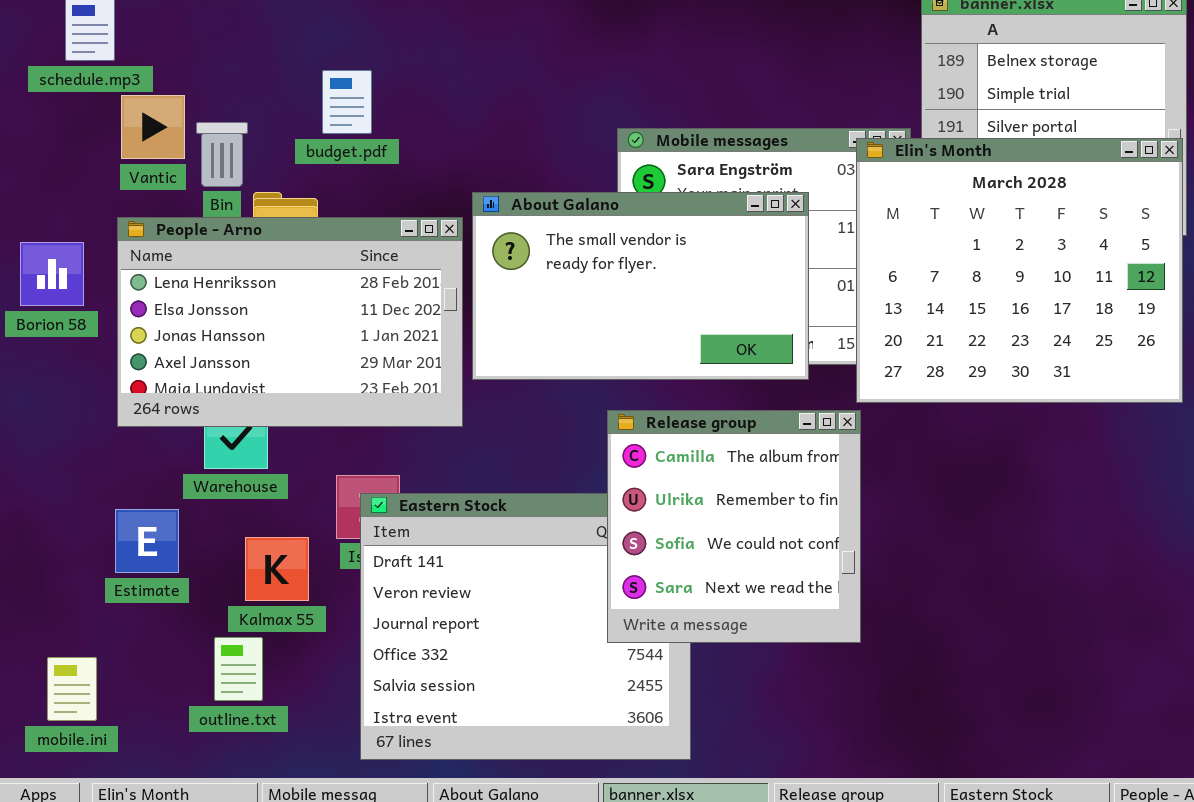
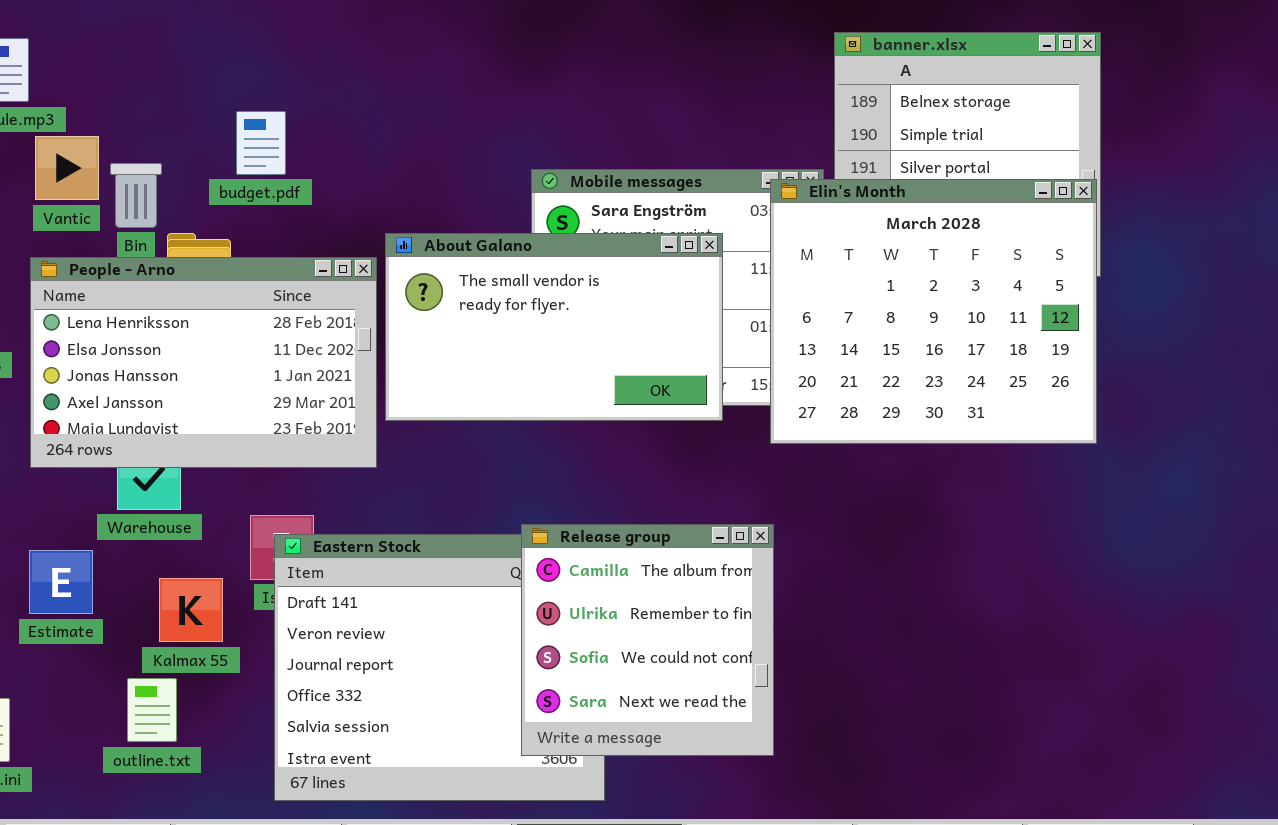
Release group: [607,410,861,643] -> [521,524,774,756], moved

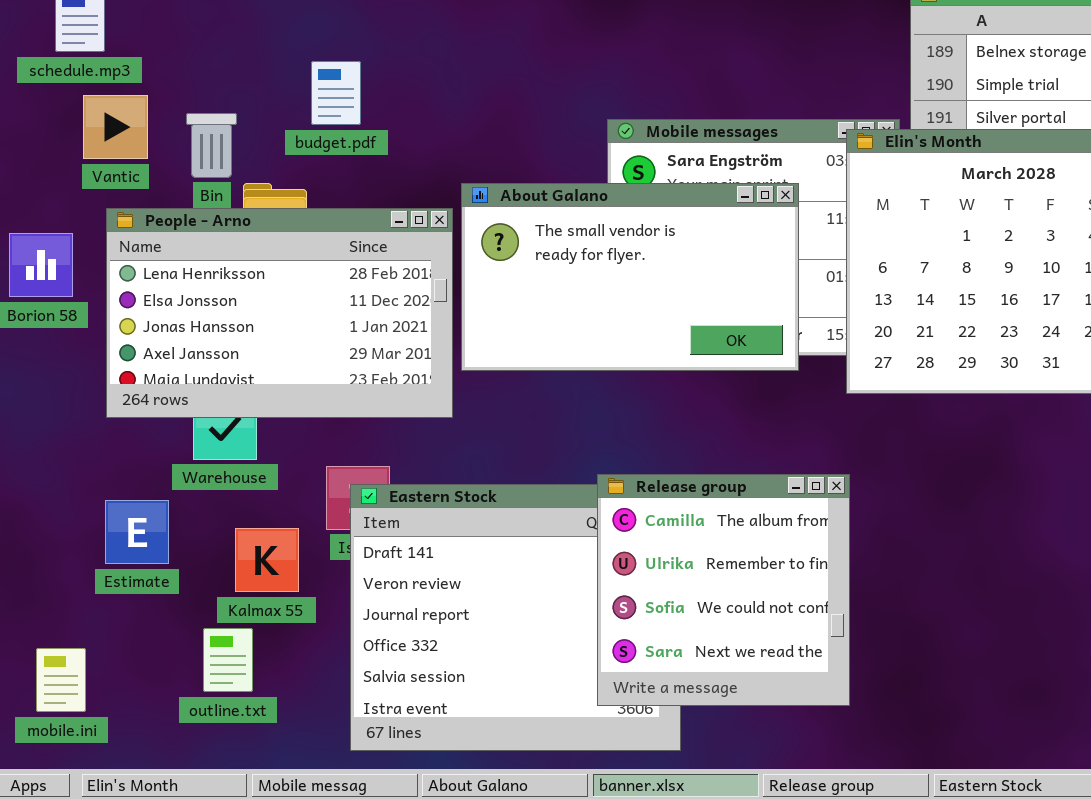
Vantic: [35,136,99,200] -> [83,95,148,159], moved

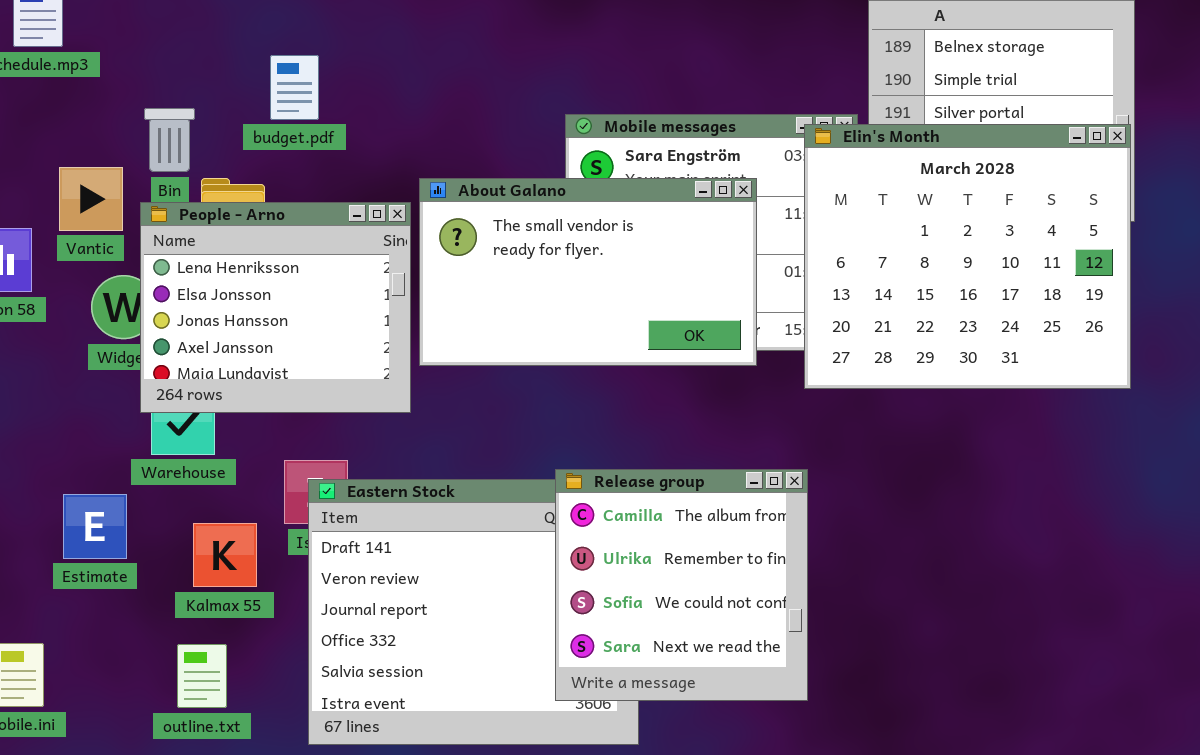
Vantic: [83,95,148,159] -> [59,167,123,231], moved
People - Arno: [106,208,453,418] -> [140,202,411,413], resized
outline.txt: [203,628,253,692] -> [177,644,227,708], moved

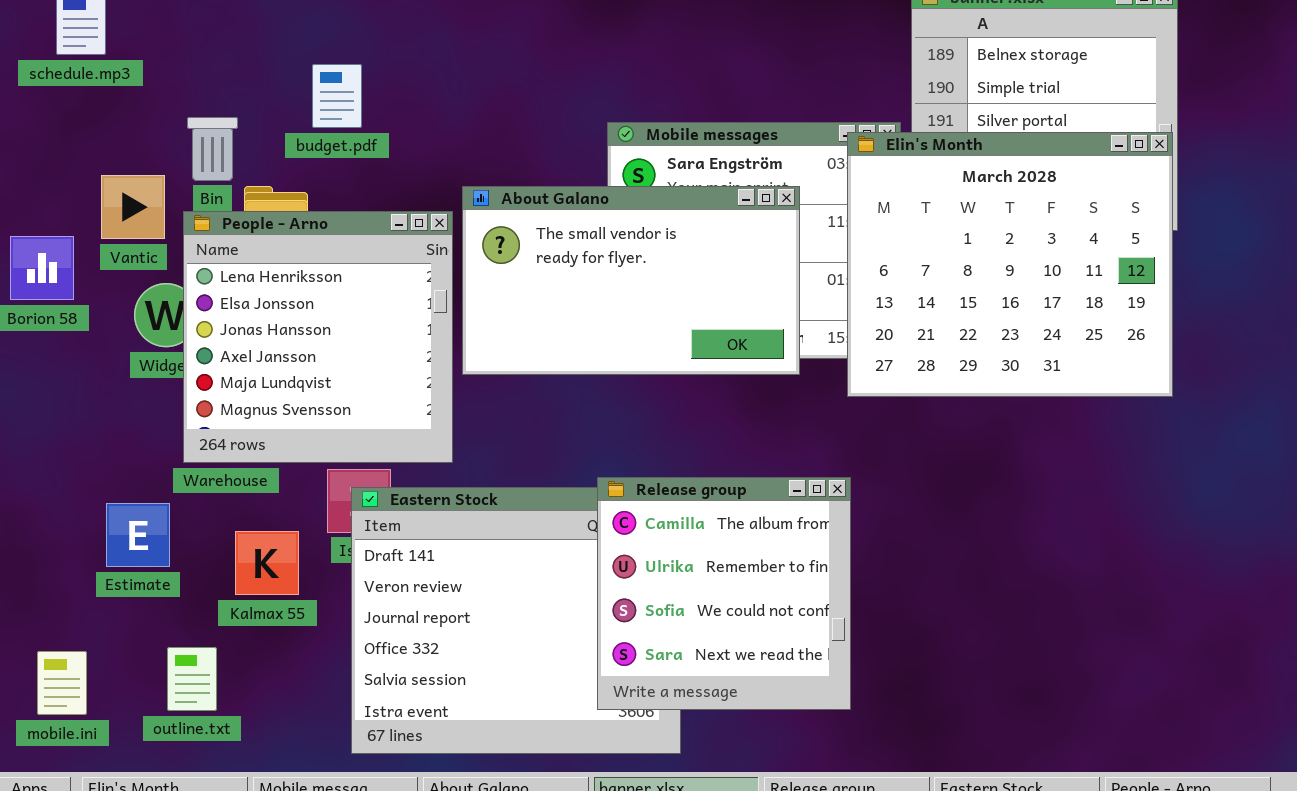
People - Arno: [140,202,411,413] -> [183,211,453,463], resized
outline.txt: [177,644,227,708] -> [167,647,217,711], moved

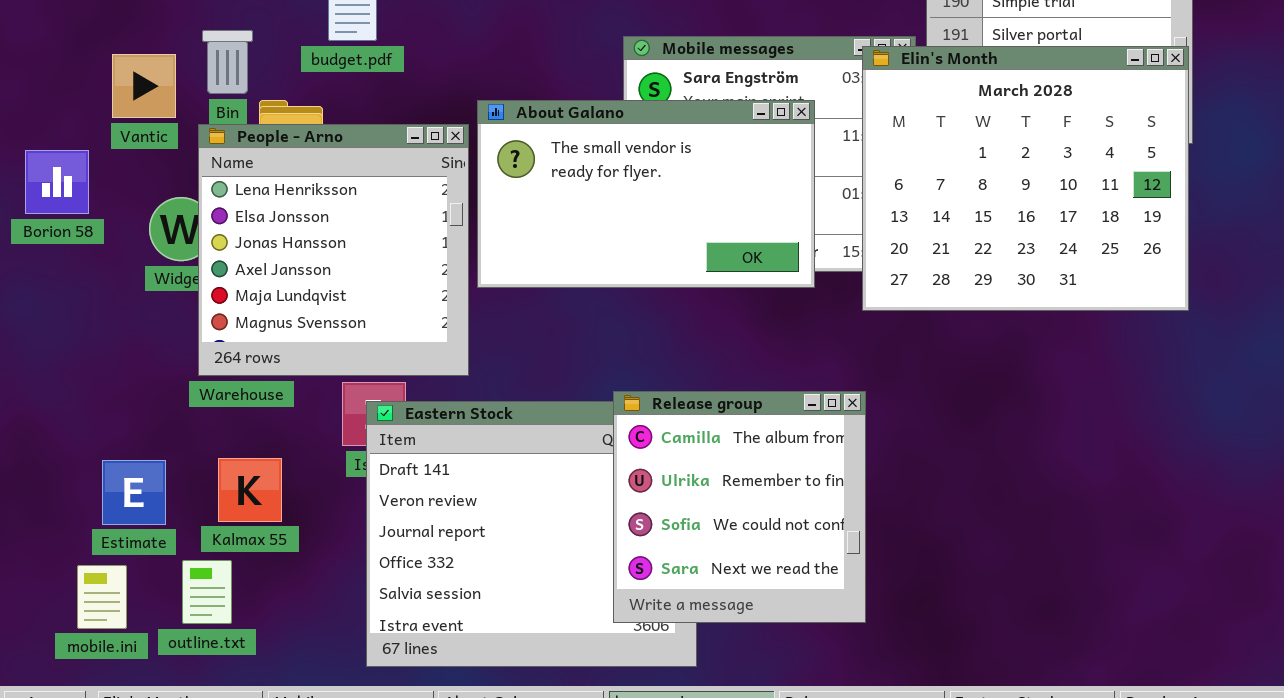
Vantic: [101,175,165,239] -> [112,54,176,118], moved
Estimate: [106,503,170,567] -> [102,460,166,525], moved
Kalmax 55: [235,531,299,595] -> [218,458,282,522], moved
mobile.ini: [37,651,87,715] -> [77,565,127,629], moved

